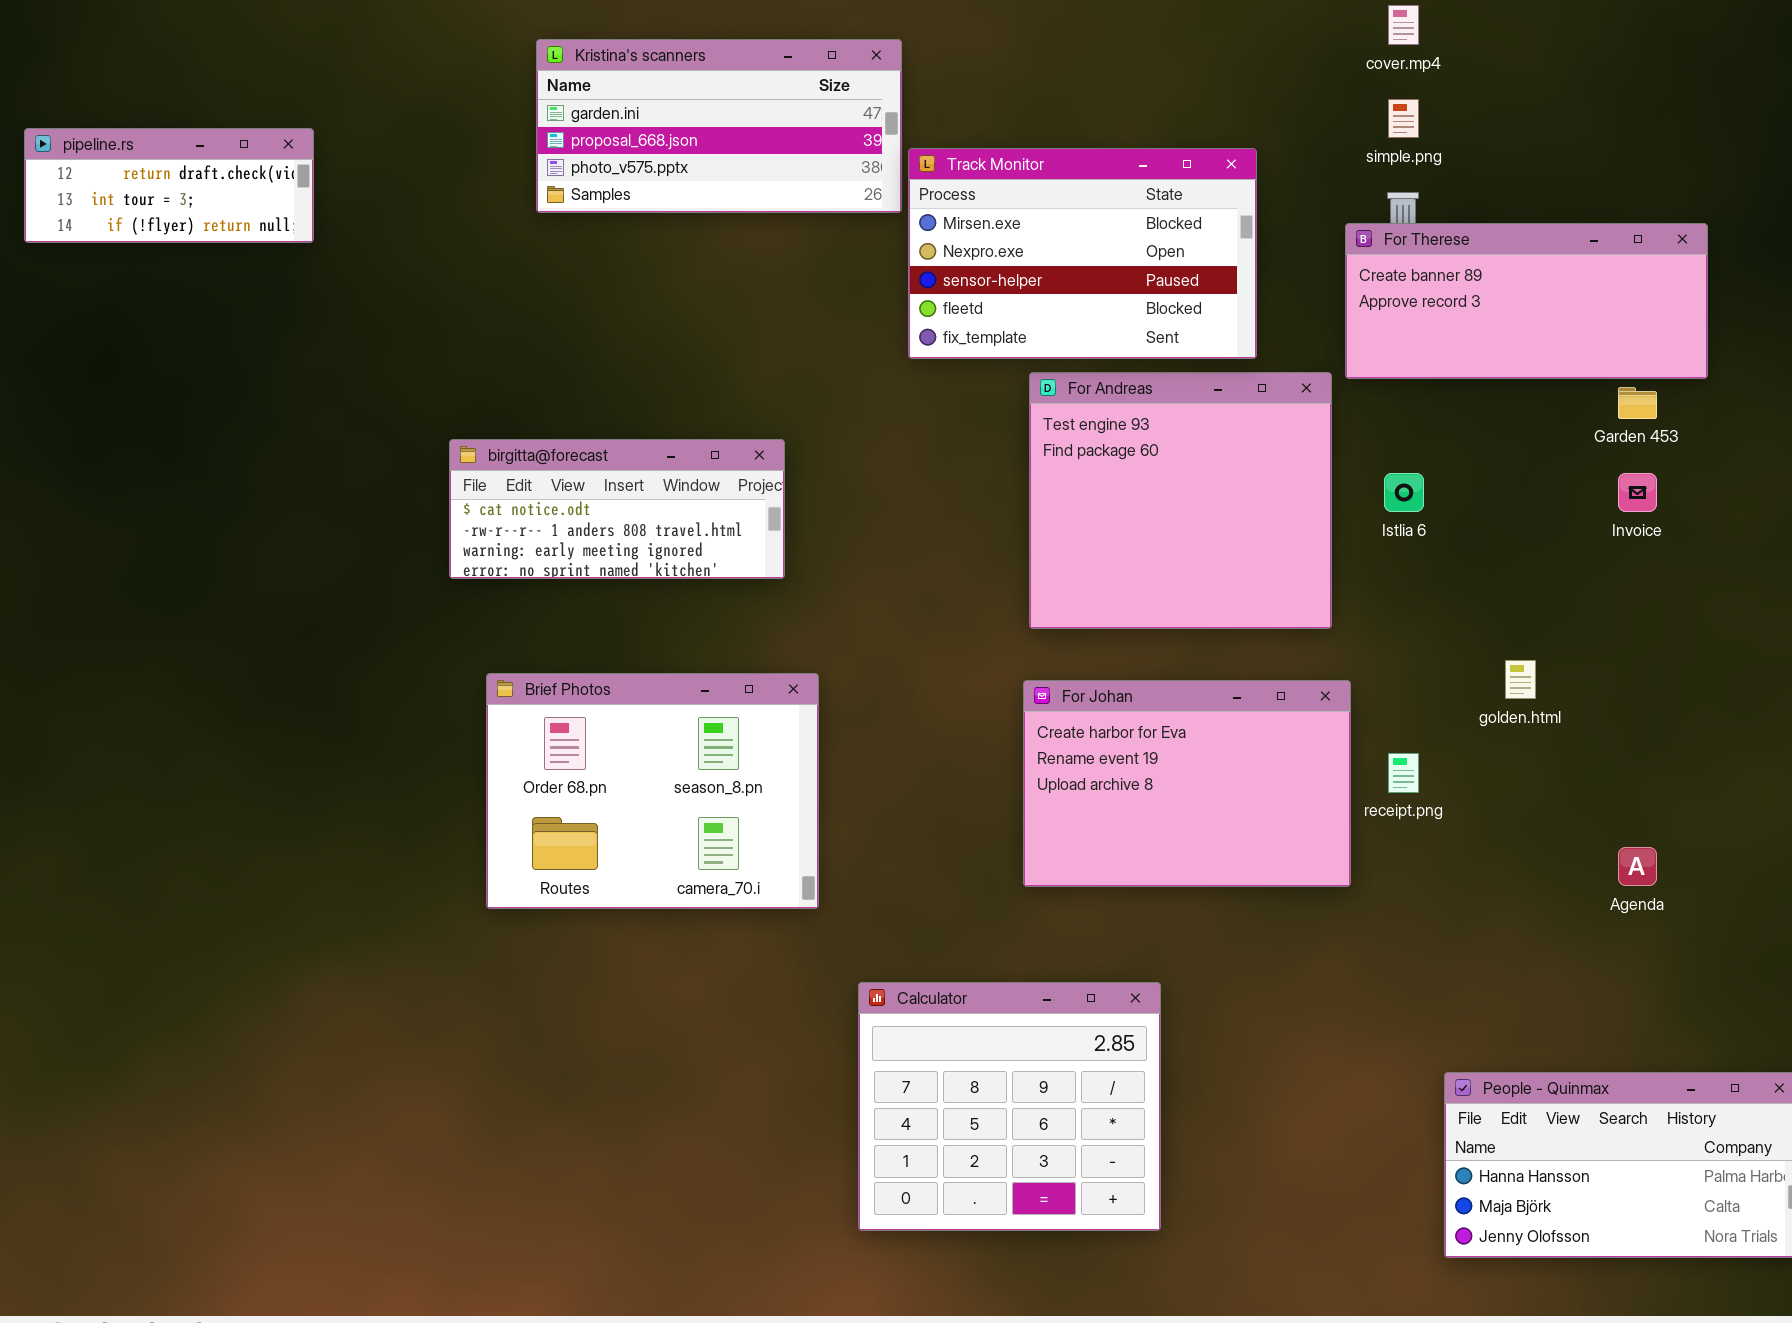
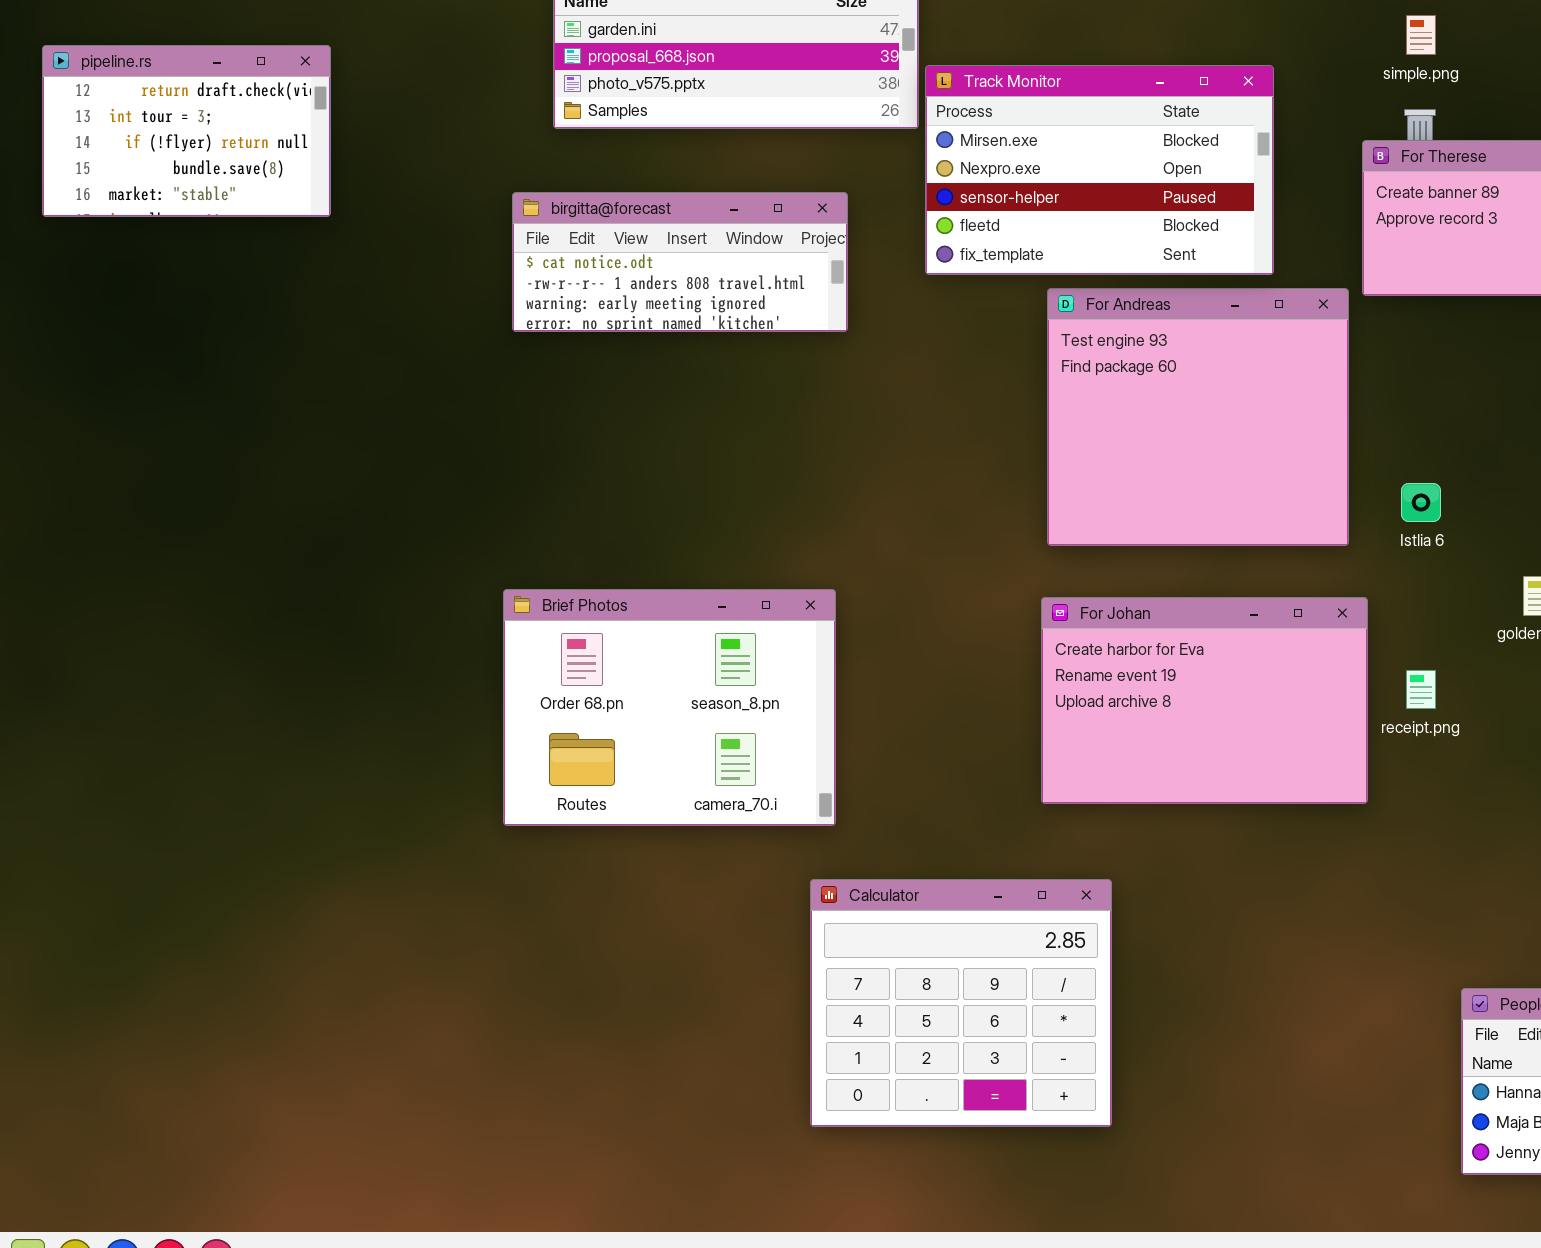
pipeline.rs: [24,128,314,243] -> [42,45,331,217], resized
birgitta@forecast: [449,439,785,579] -> [512,192,848,332], moved
Istlia 6: [1384,473,1424,512] -> [1401,483,1441,522], moved
Calculator: [858,982,1161,1231] -> [810,879,1112,1127], moved

